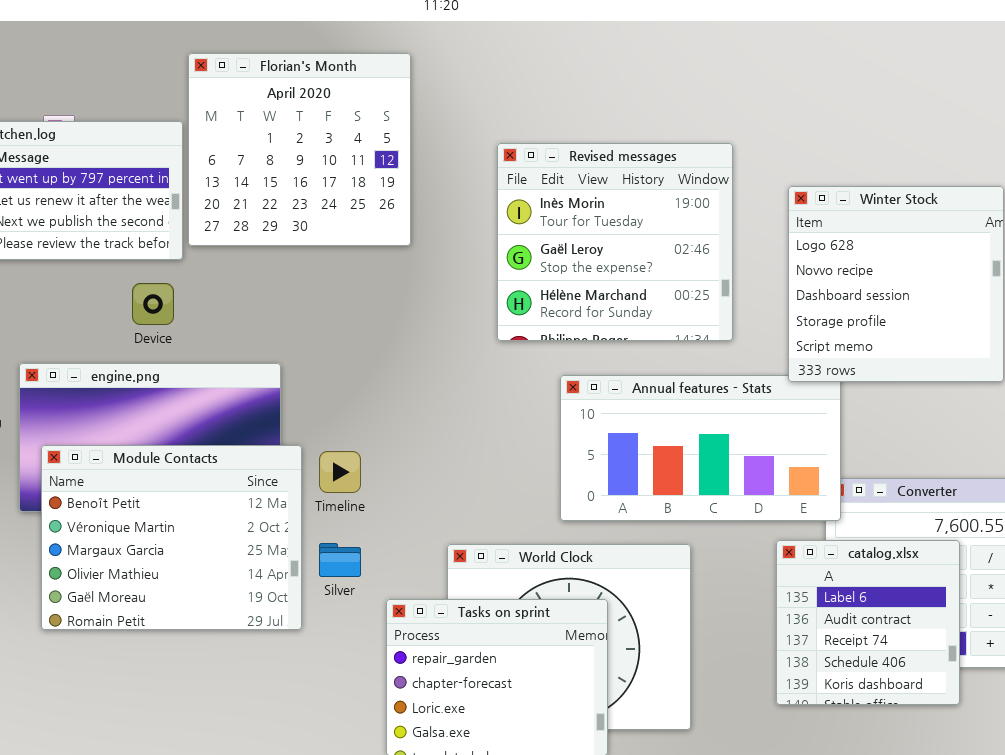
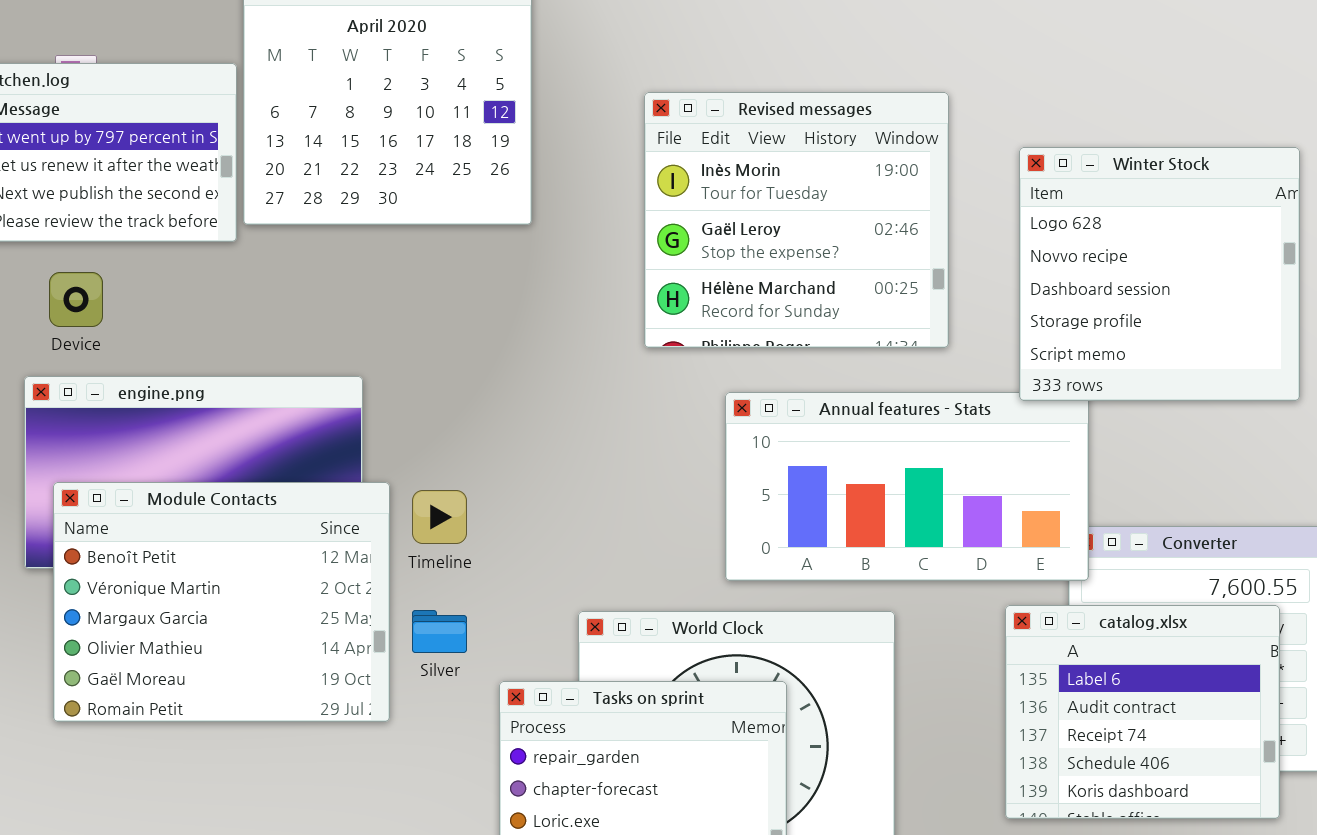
Device: [132,283,174,325] -> [49,272,103,327], moved
catalog.xlsx: [776,540,960,705] -> [1005,605,1280,819], resized

